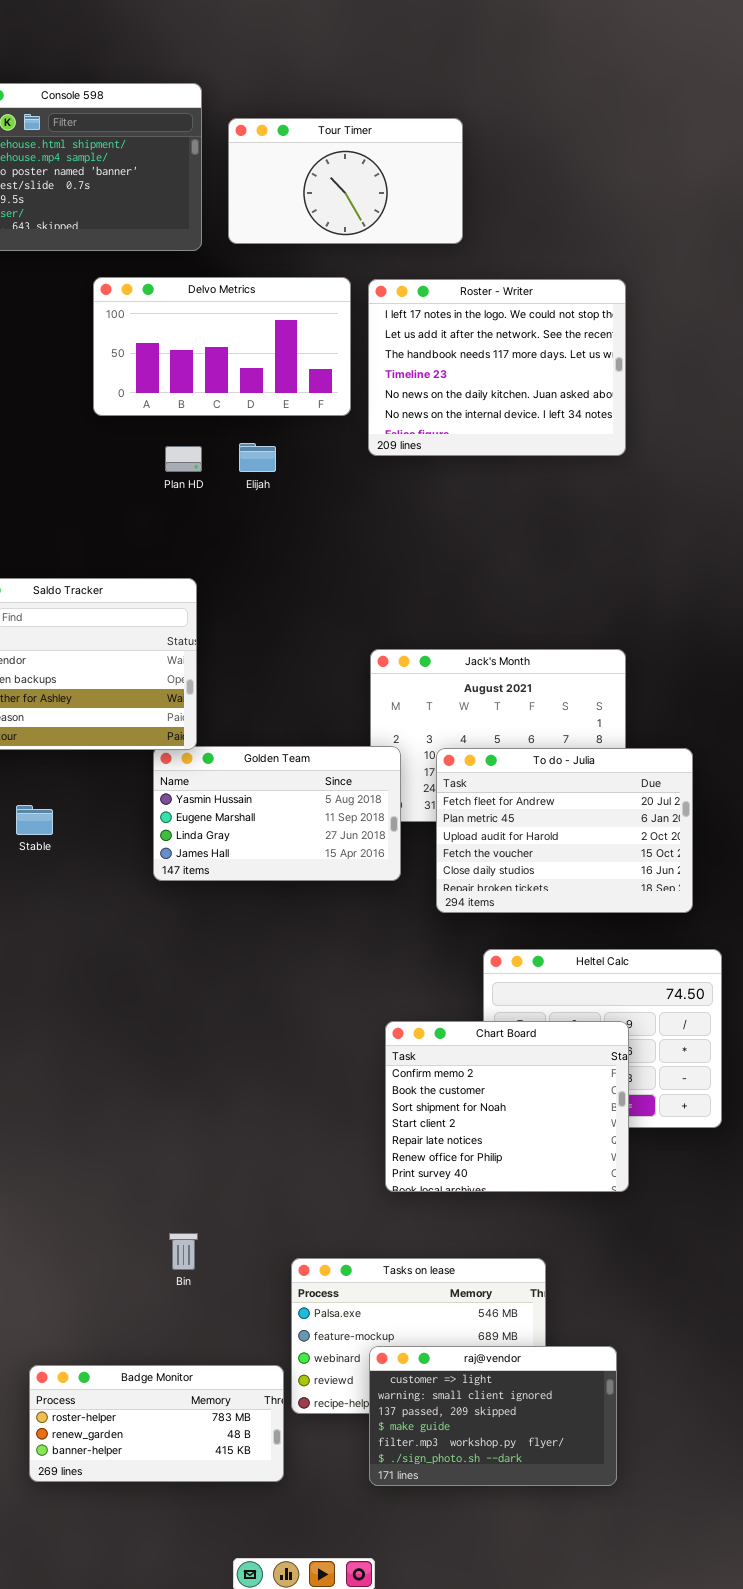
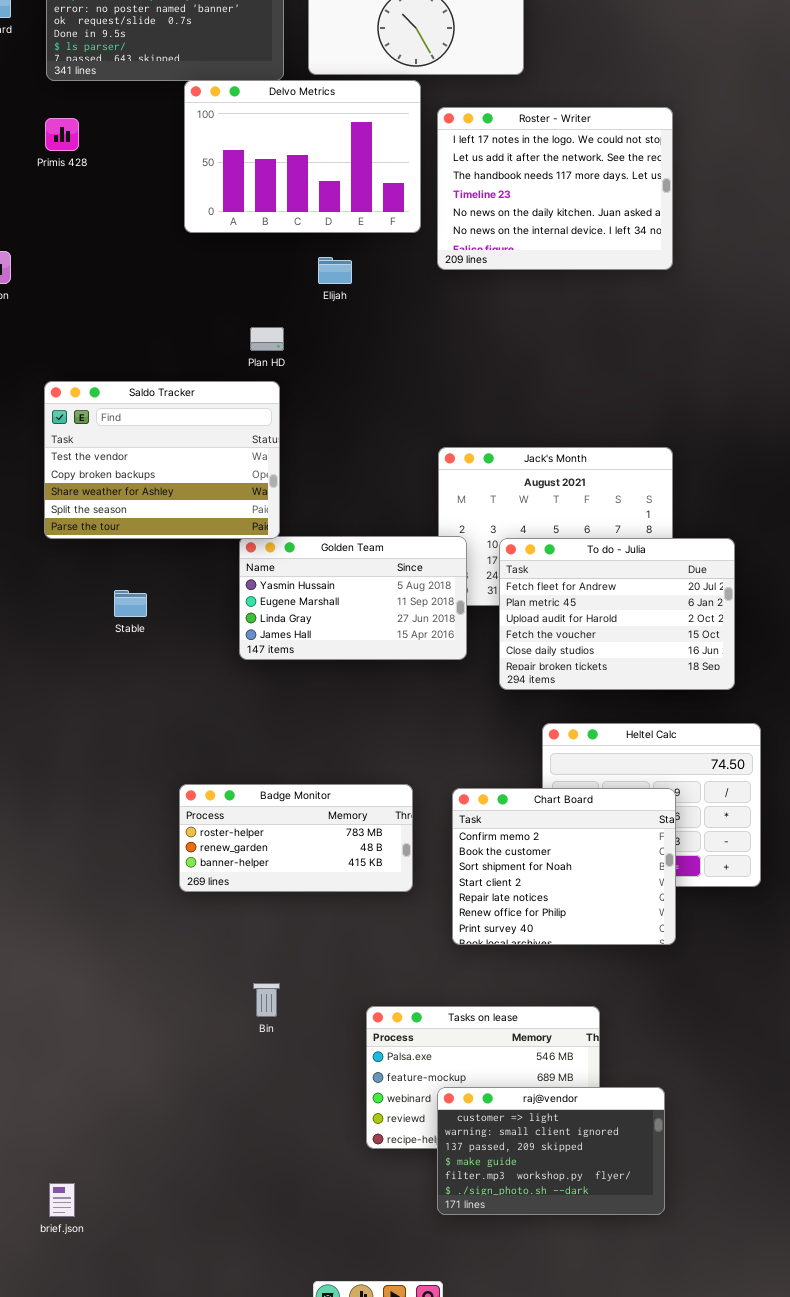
Delvo Metrics: [93,277,351,416] -> [184,80,421,233], resized
Plan HD: [165,446,202,472] -> [250,327,284,351], moved
Badge Monitor: [29,1365,284,1482] -> [179,784,413,892], moved

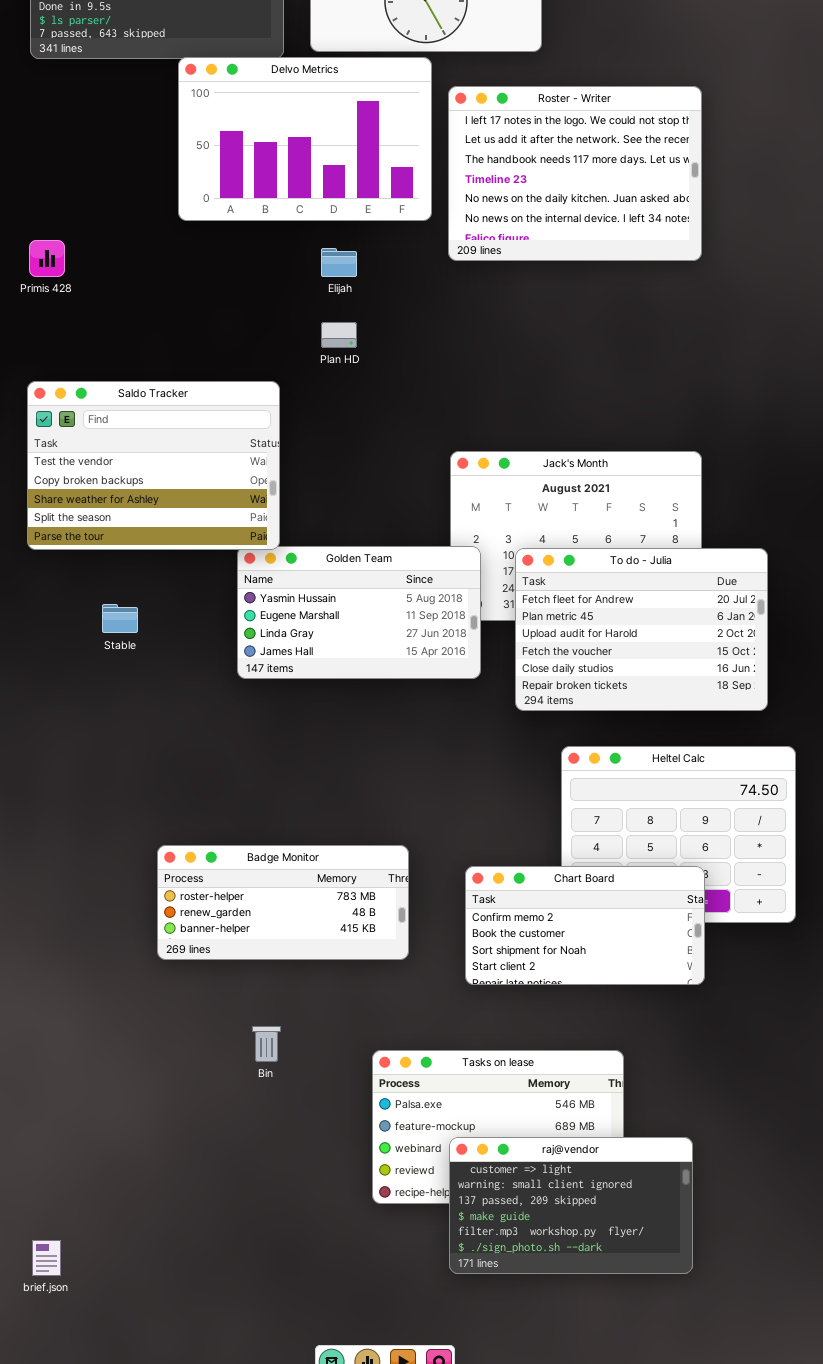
Primis 428: [45,118,79,151] -> [29,240,65,277], moved
Plan HD: [250,327,284,351] -> [321,322,357,348], moved
Badge Monitor: [179,784,413,892] -> [157,845,409,960], moved
Chart Board: [452,788,676,945] -> [465,866,705,985], resized

